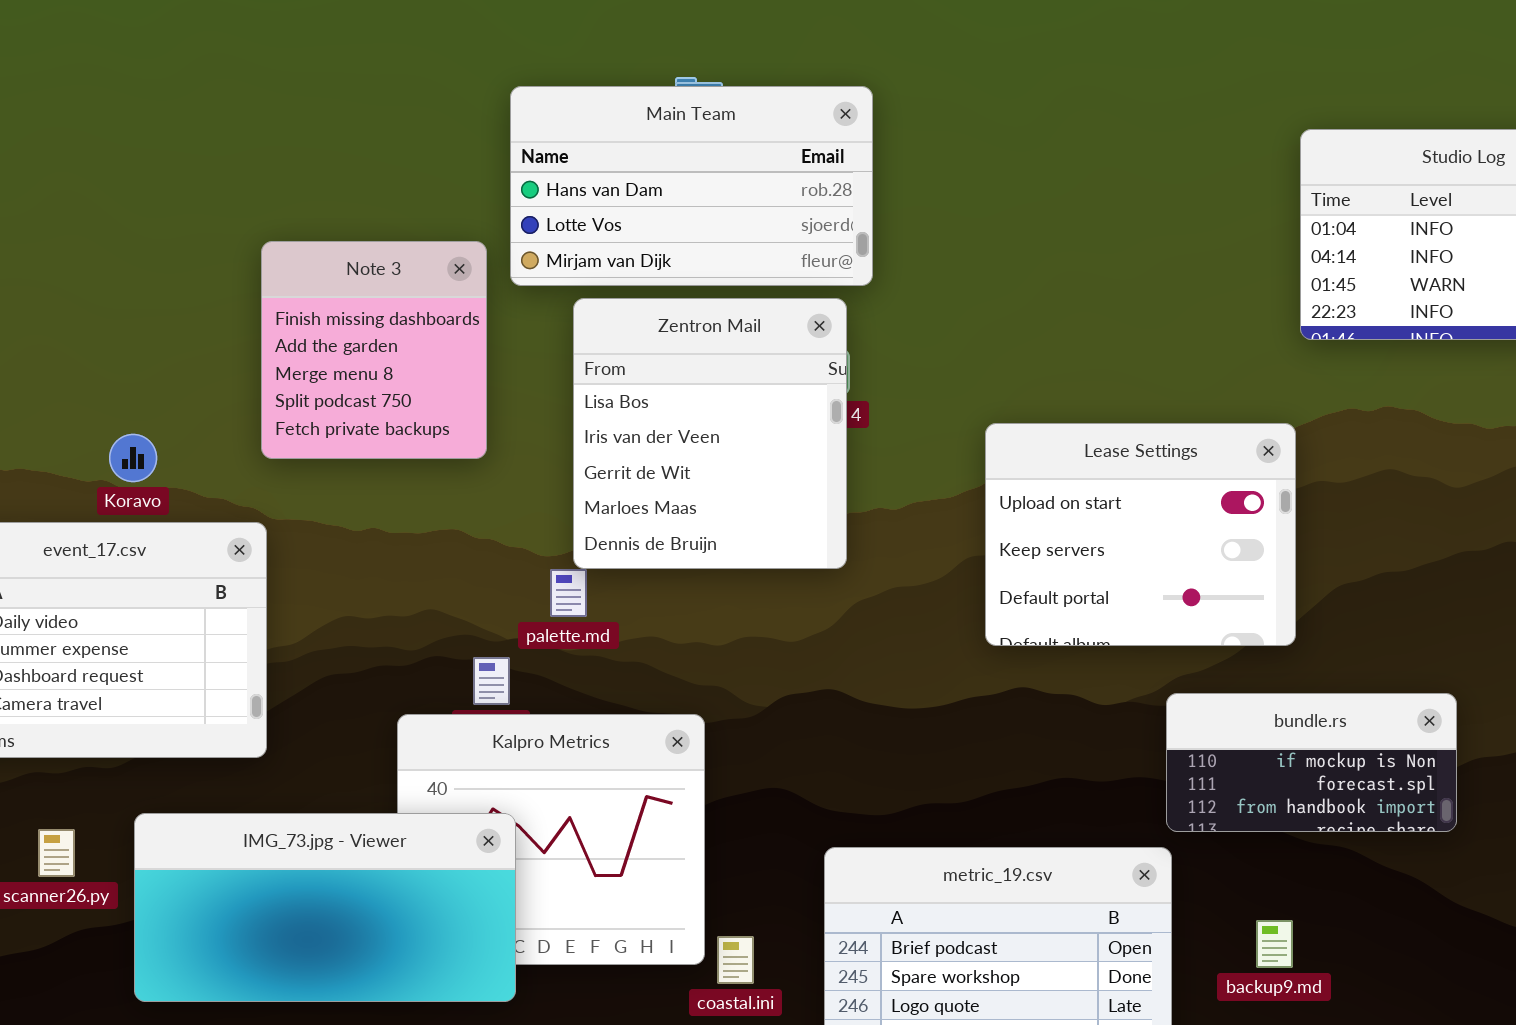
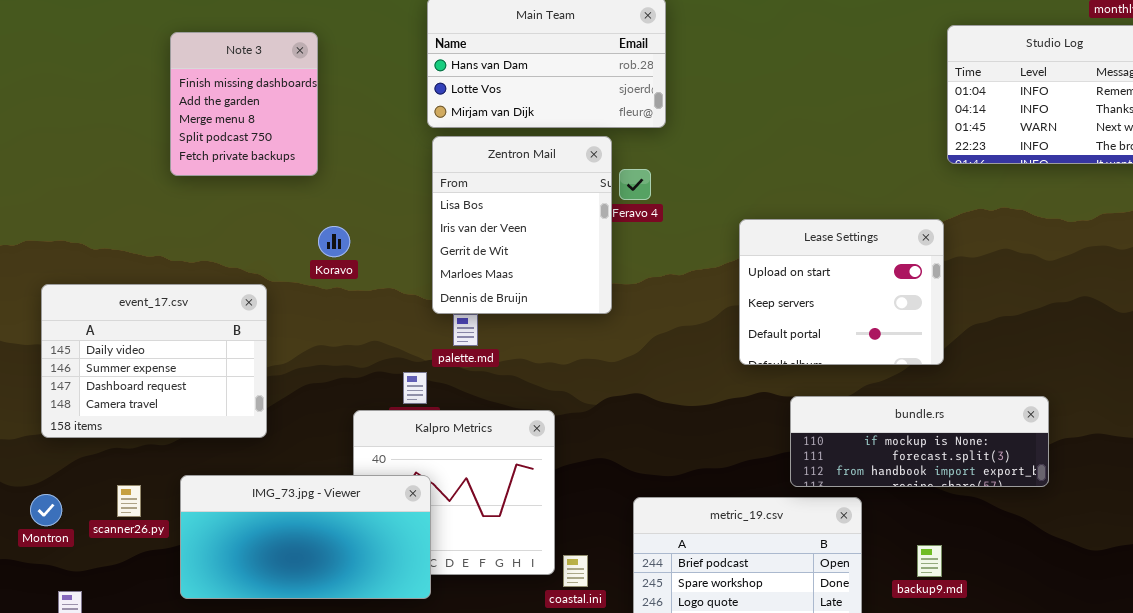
Note 3: [261,241,487,459] -> [170,32,318,176], moved
Zentron Mail: [573,298,847,569] -> [432,136,612,314], moved
Koravo: [109,434,157,482] -> [318,226,350,257], moved
bundle.rs: [1166,693,1457,832] -> [790,396,1049,487], resized

